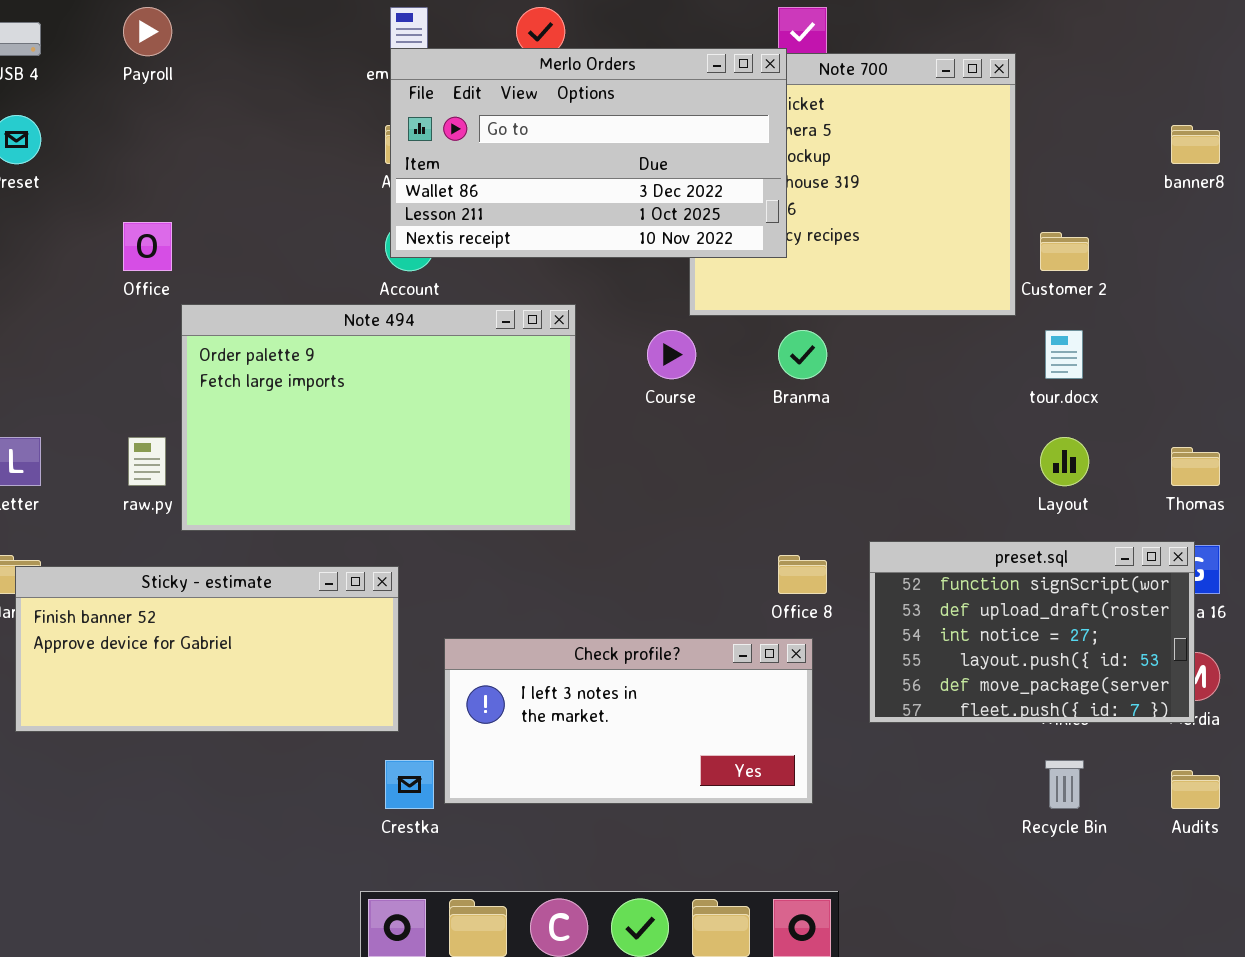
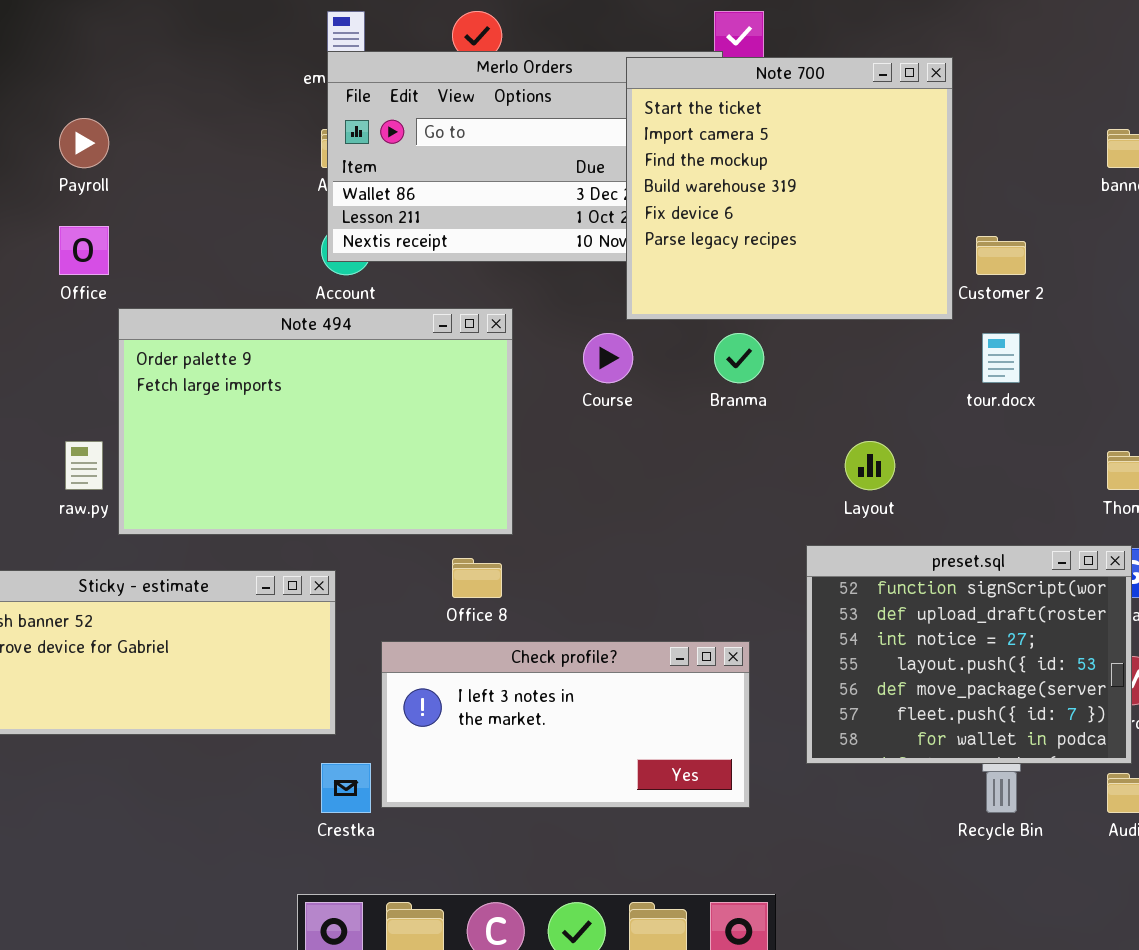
Payroll: [123,7,172,56] -> [59,118,109,168], moved
Note 700: [689,53,1016,316] -> [626,57,953,320], raised
Layout: [1040,437,1089,486] -> [845,441,895,490], moved
preset.sql: [869,541,1195,723] -> [806,545,1132,764], resized
Office 8: [778,555,827,594] -> [452,558,502,598], moved

